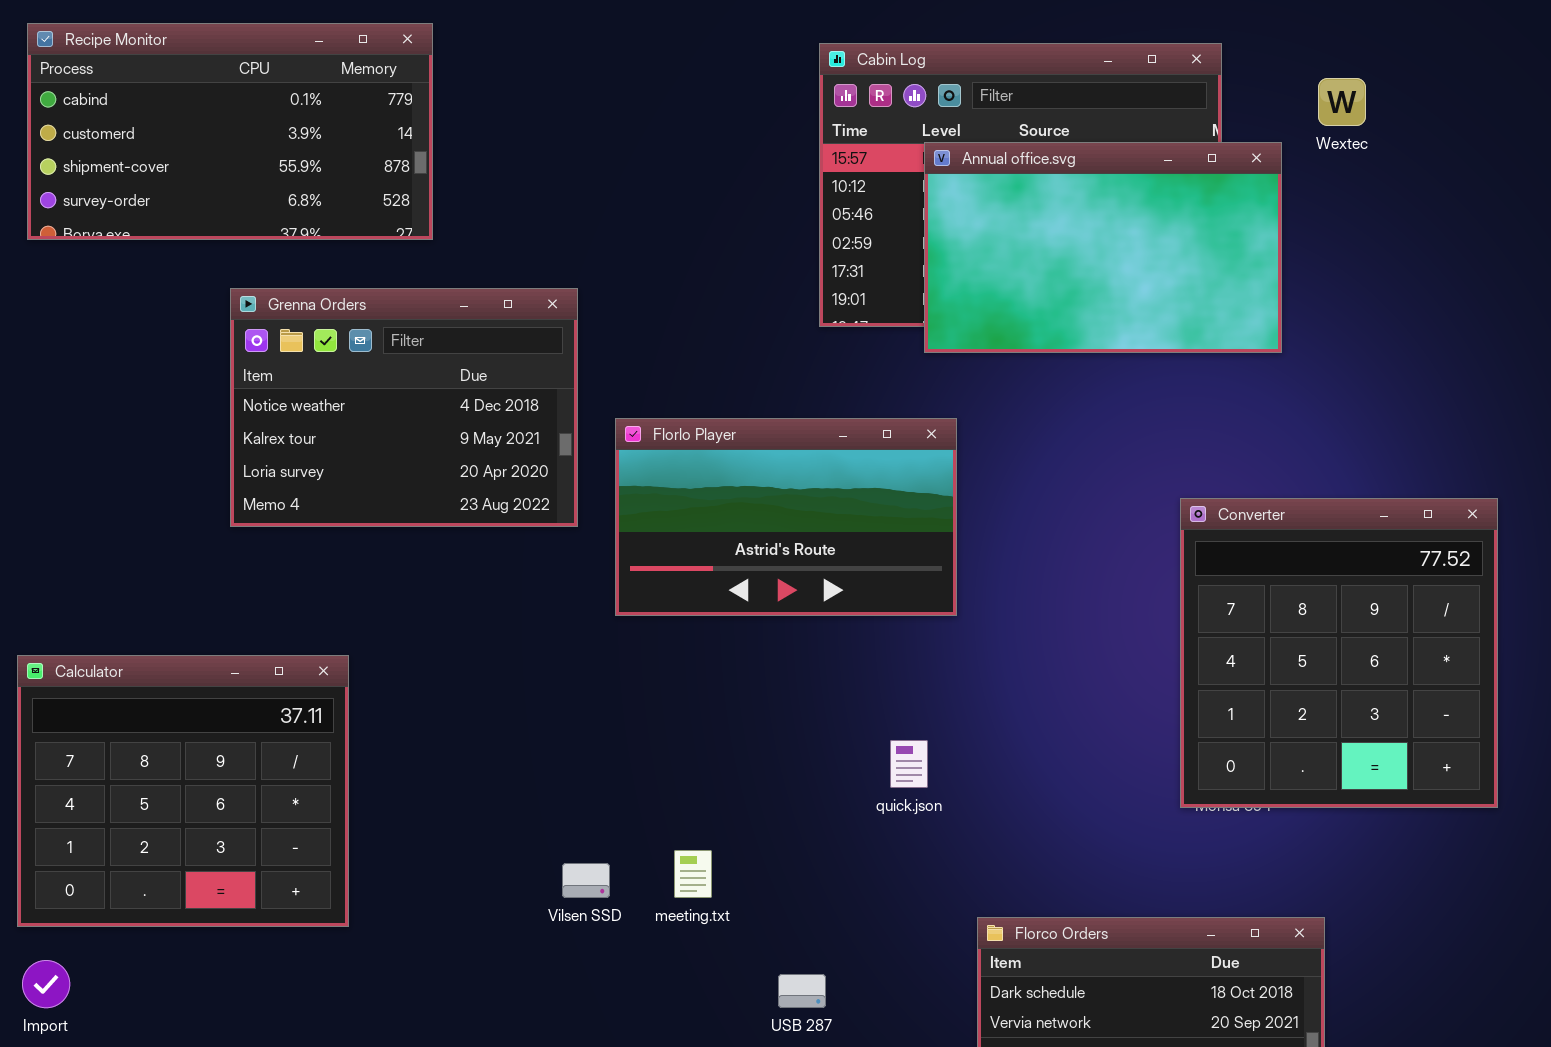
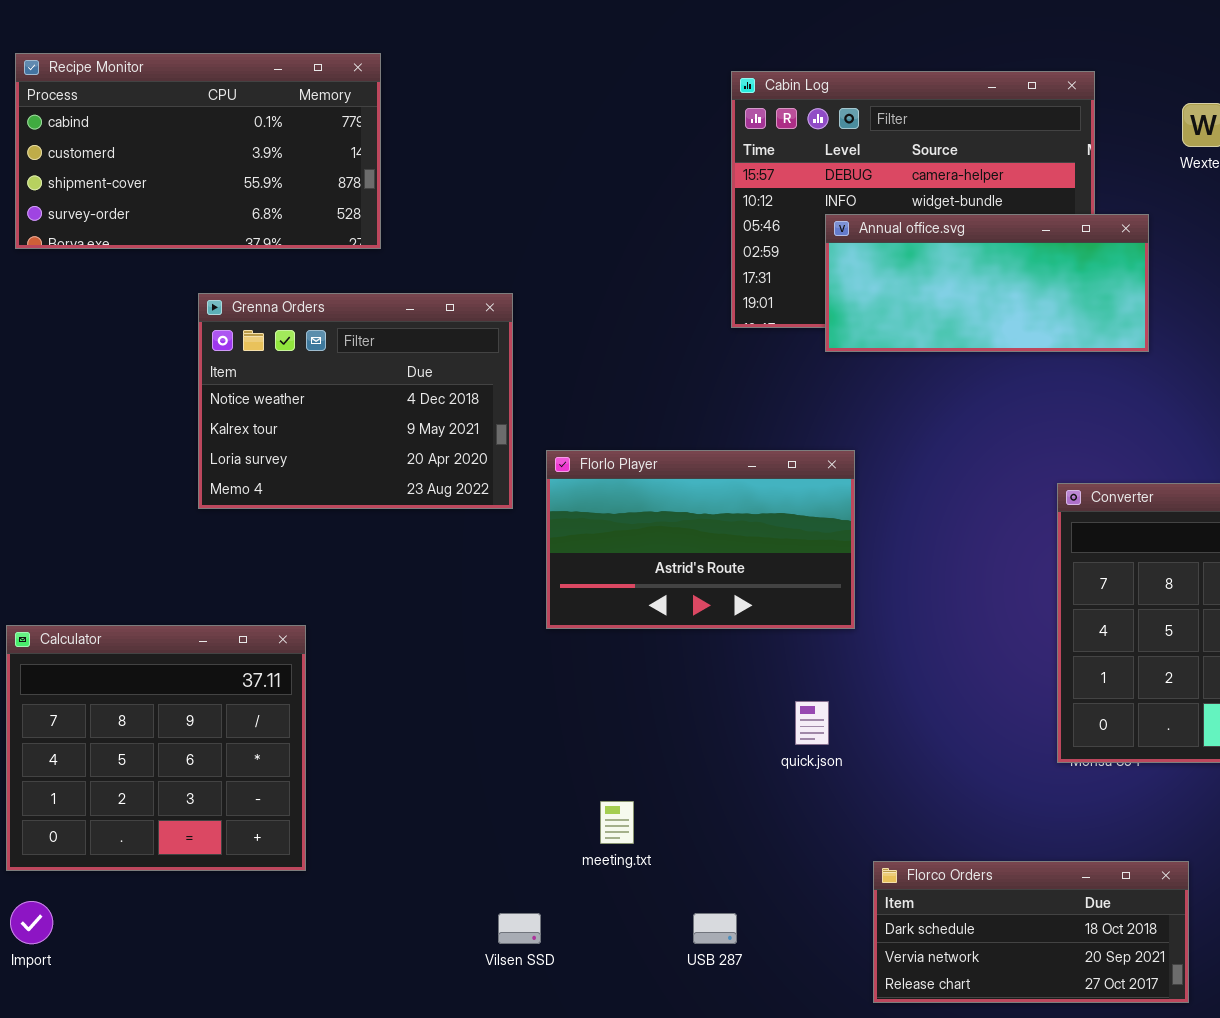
Annual office.svg: [924,142,1282,353] -> [825,214,1149,352], resized
Florlo Player: [615,418,957,616] -> [546,450,855,629], moved
Vilsen SSD: [562,863,610,898] -> [498,913,541,944], moved

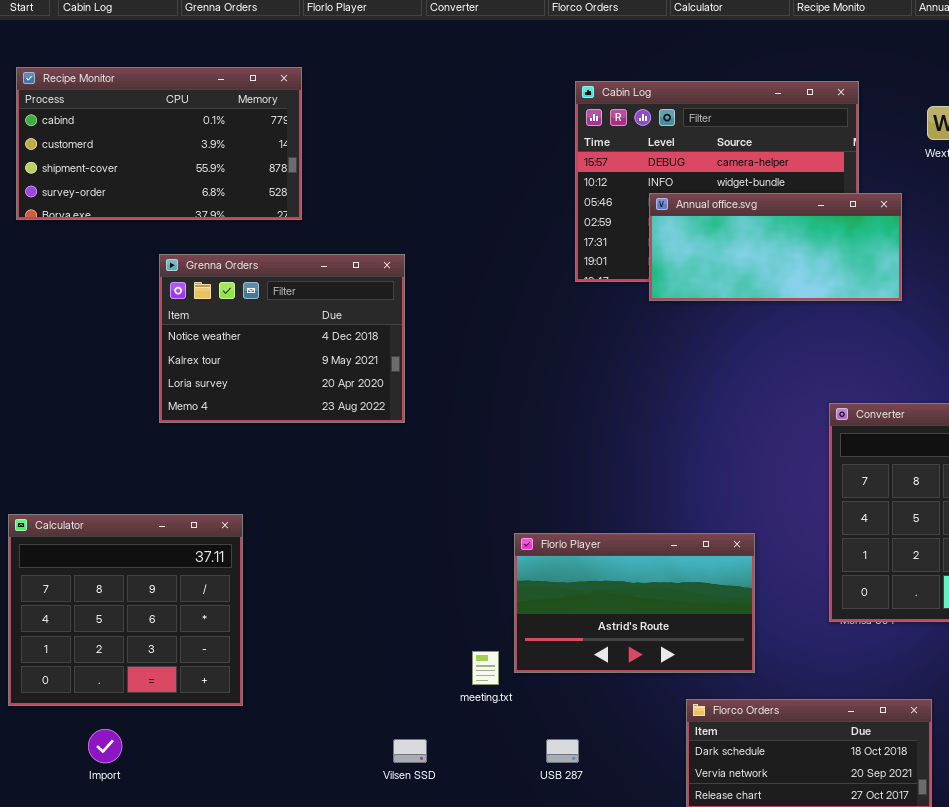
Florlo Player: [546,450,855,629] -> [514,533,755,673], moved
Import: [10,901,53,944] -> [88,729,122,763], moved

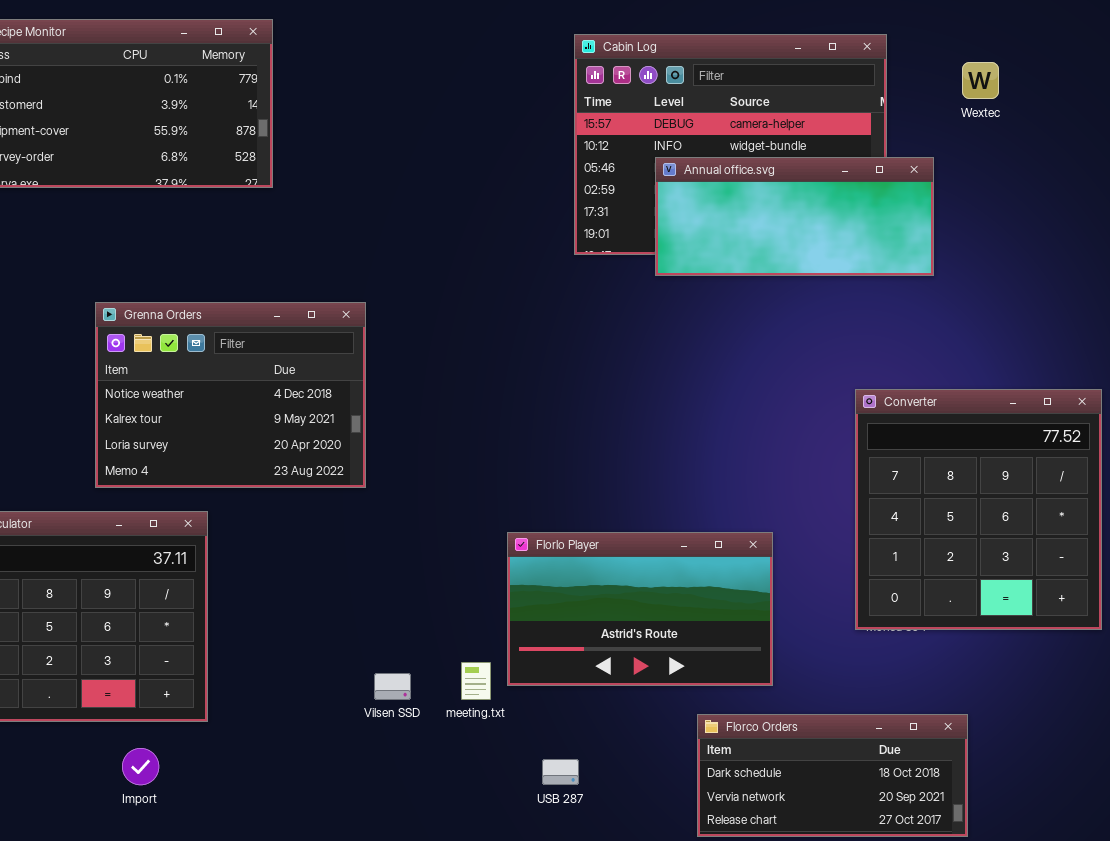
Grenna Orders: [159,254,405,423] -> [95,302,366,488], moved
Import: [88,729,122,763] -> [122,748,159,785], moved
Vilsen SSD: [393,739,427,763] -> [374,673,411,700], moved

